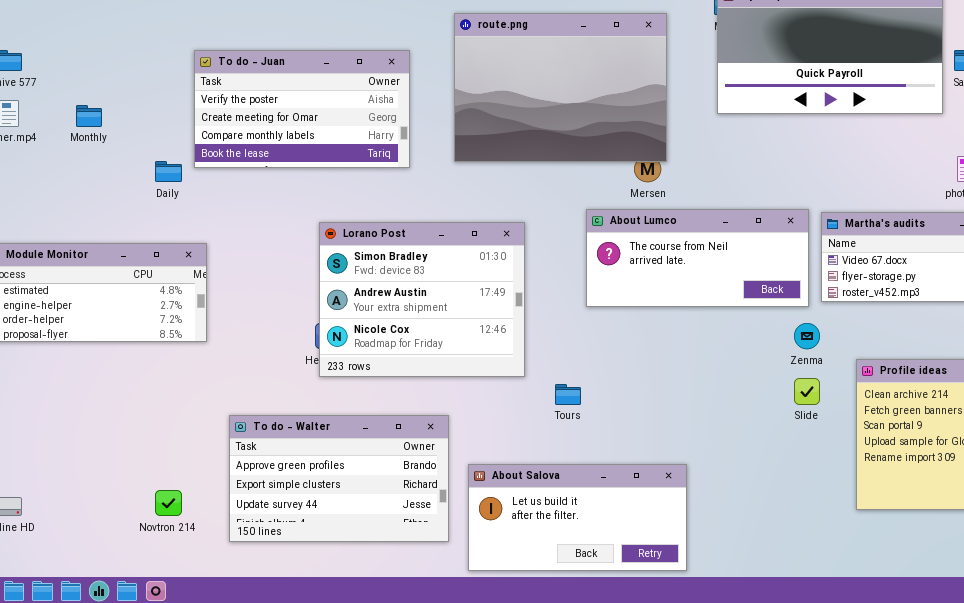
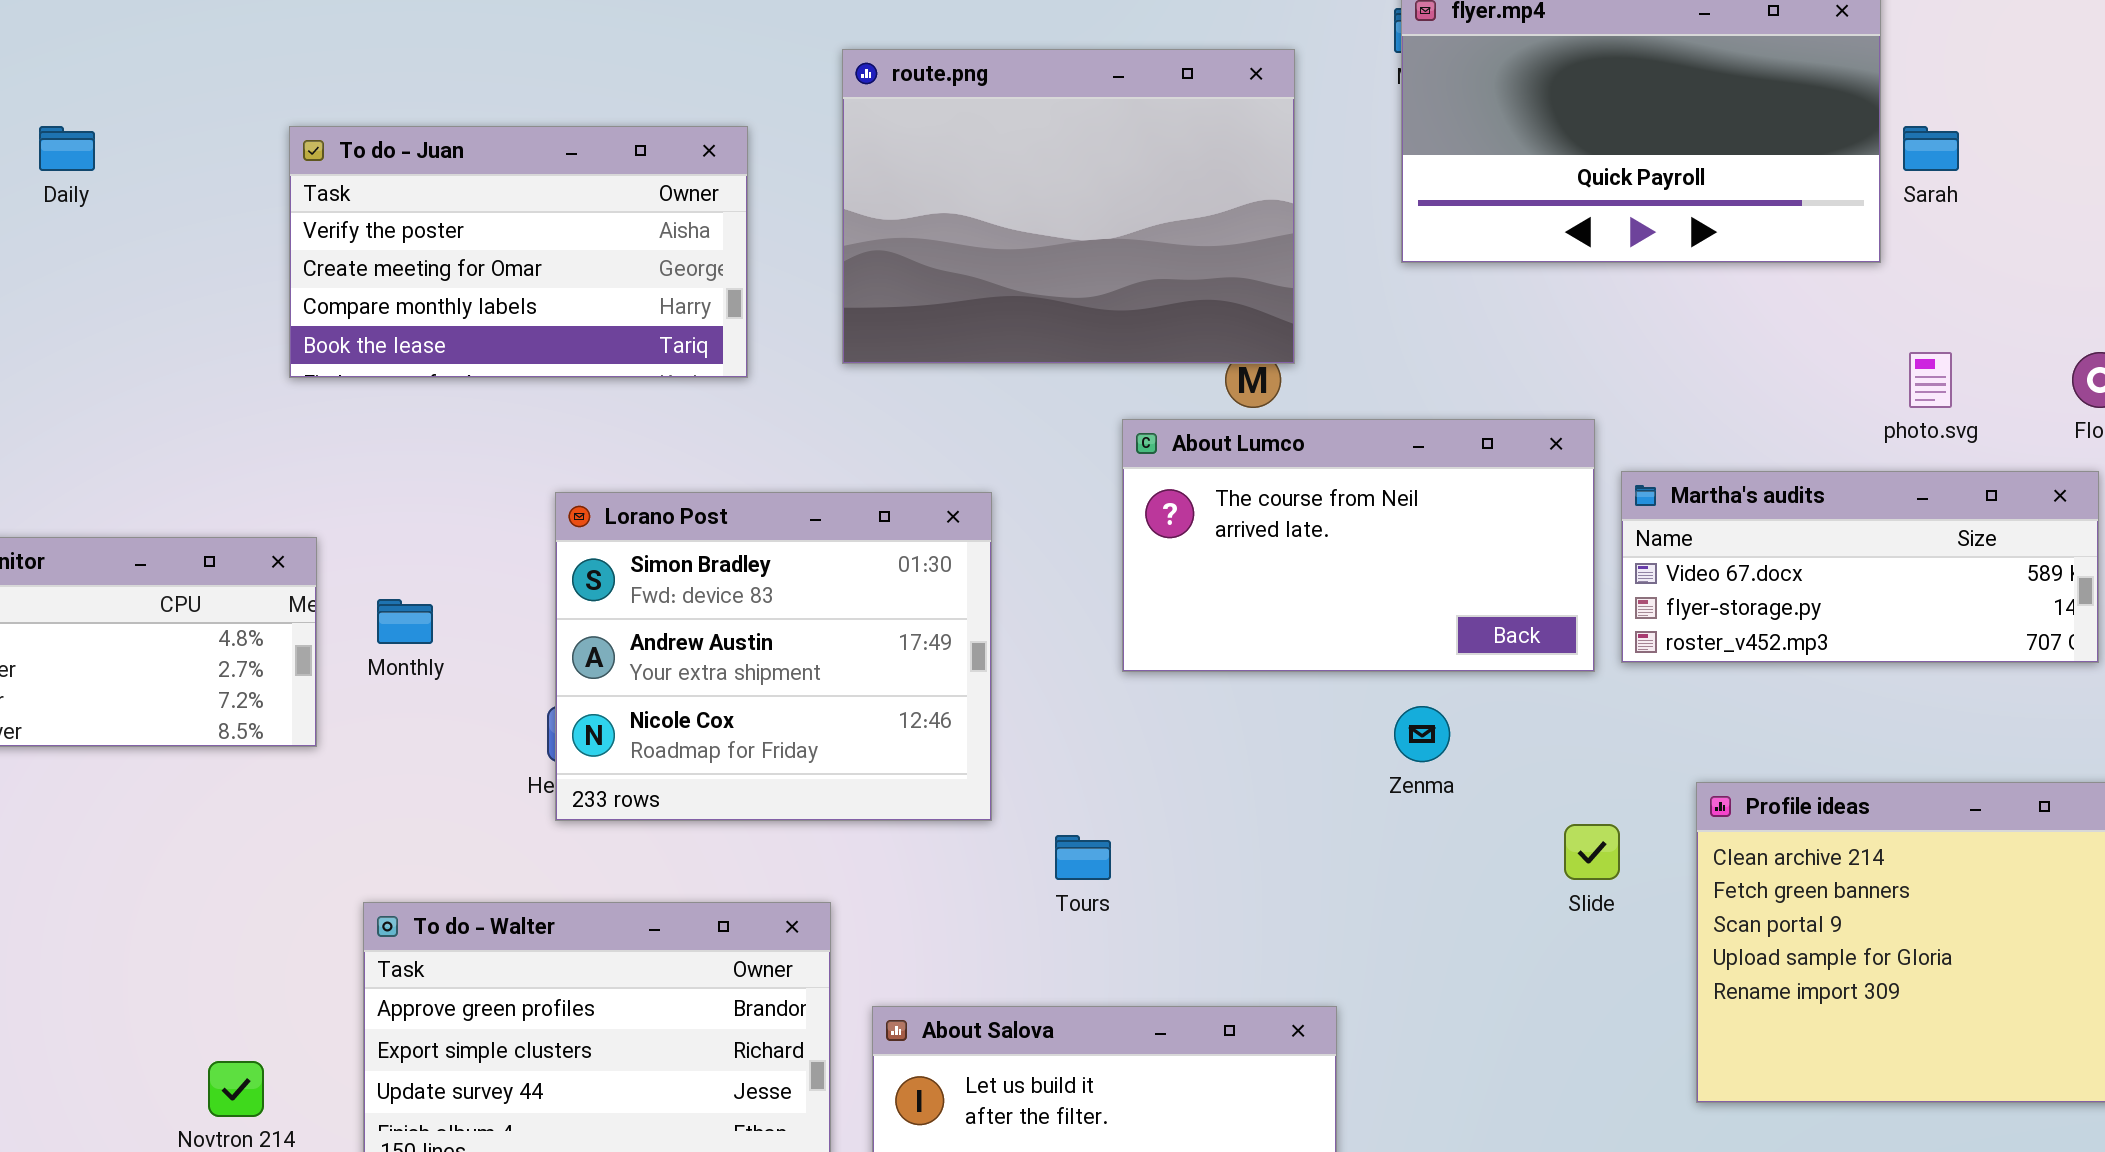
Monthly: [76,105,102,127] -> [377,599,433,644], moved
Daily: [155,161,182,182] -> [39,126,95,171], moved
About Lumco: [586,209,809,307] -> [1122,419,1595,672], resized
Zenma: [794,323,820,349] -> [1394,706,1450,762], moved

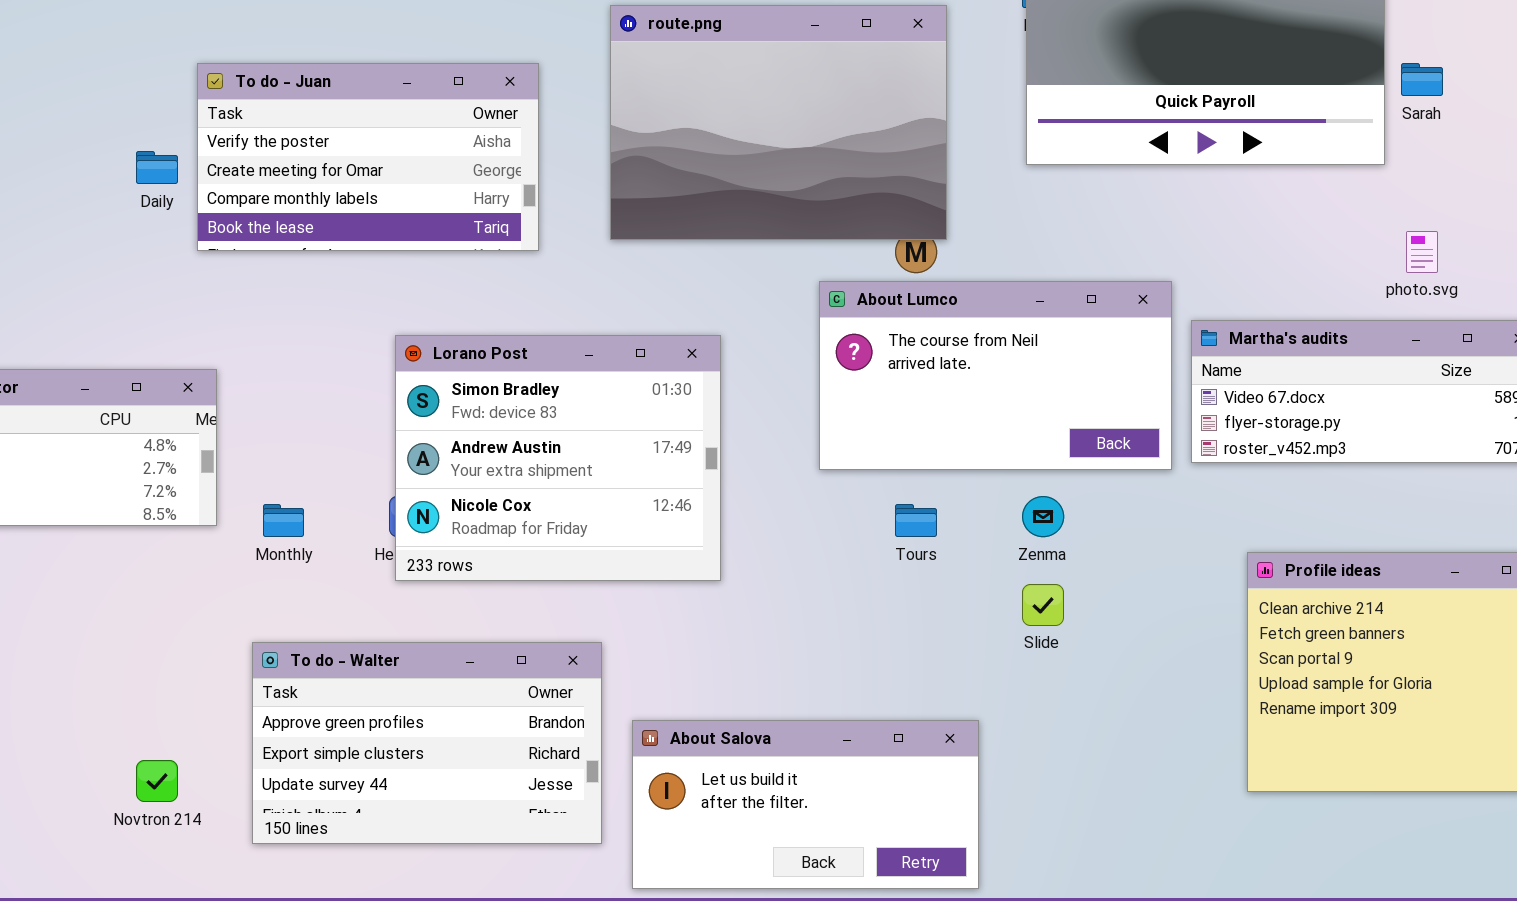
Daily: [39,126,95,171] -> [136,151,178,184], moved
Monthly: [377,599,433,644] -> [263,504,304,537], moved
Slide: [1564,824,1620,880] -> [1022,584,1064,626], moved
Tours: [1055,835,1111,880] -> [895,504,937,537], moved

